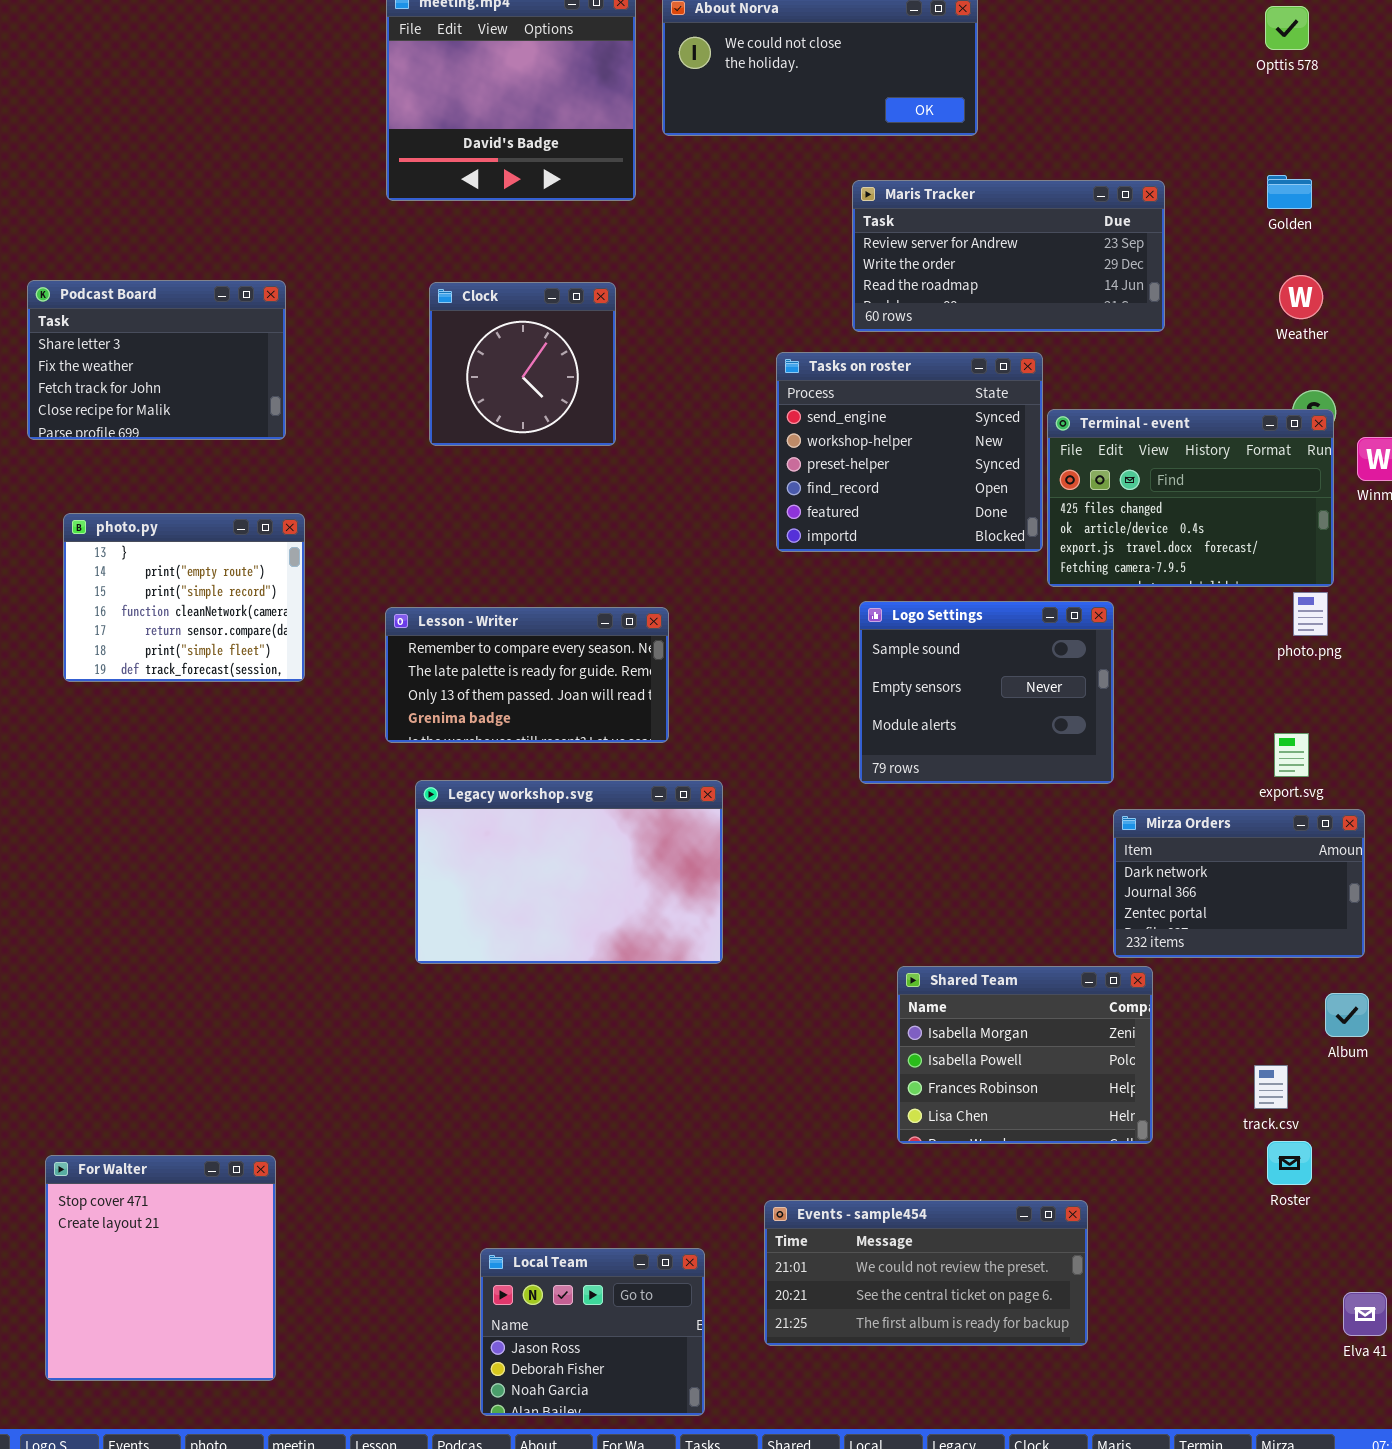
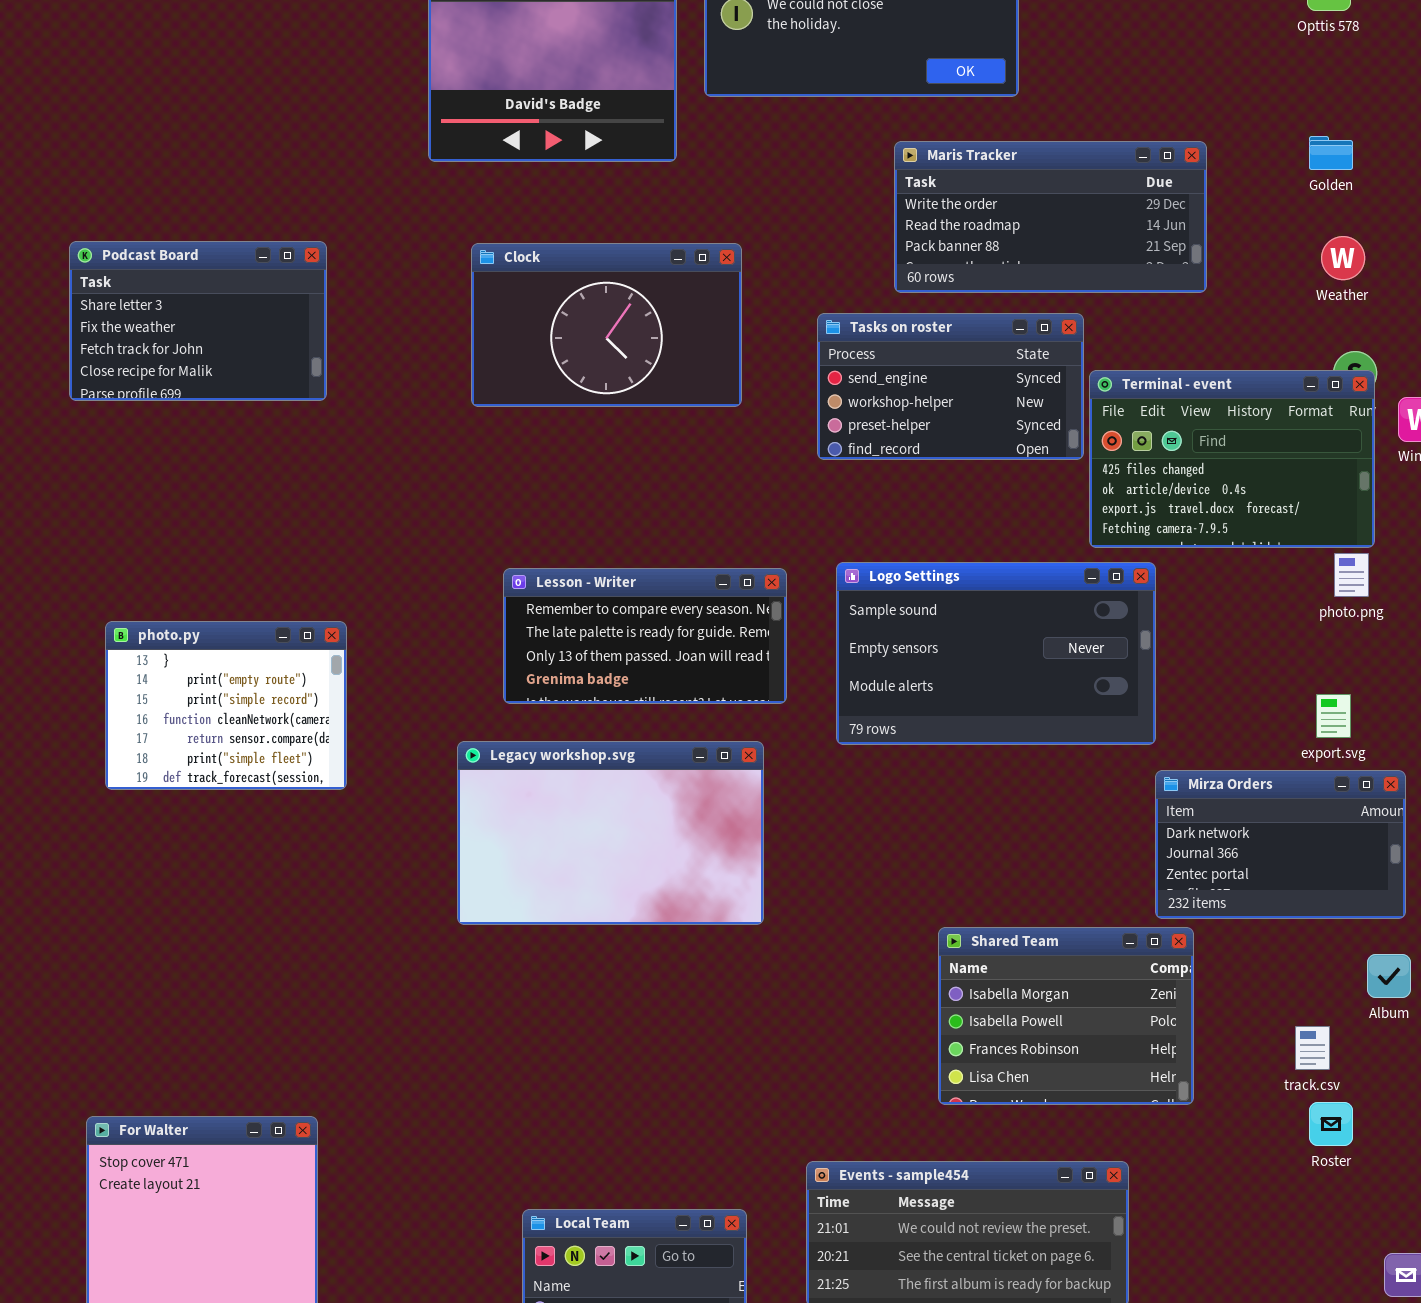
Maris Tracker: [852,180,1165,332] -> [894,141,1207,293], scrolled down 1 row
Clock: [429,282,616,446] -> [471,243,742,407], resized
Tasks on roster: [776,352,1043,552] -> [817,313,1084,460], resized
photo.py: [63,513,305,682] -> [105,621,347,790], moved
Logo Settings: [859,601,1114,784] -> [836,562,1156,745], resized
Lesson - Writer: [385,607,669,743] -> [503,568,787,704], moved

